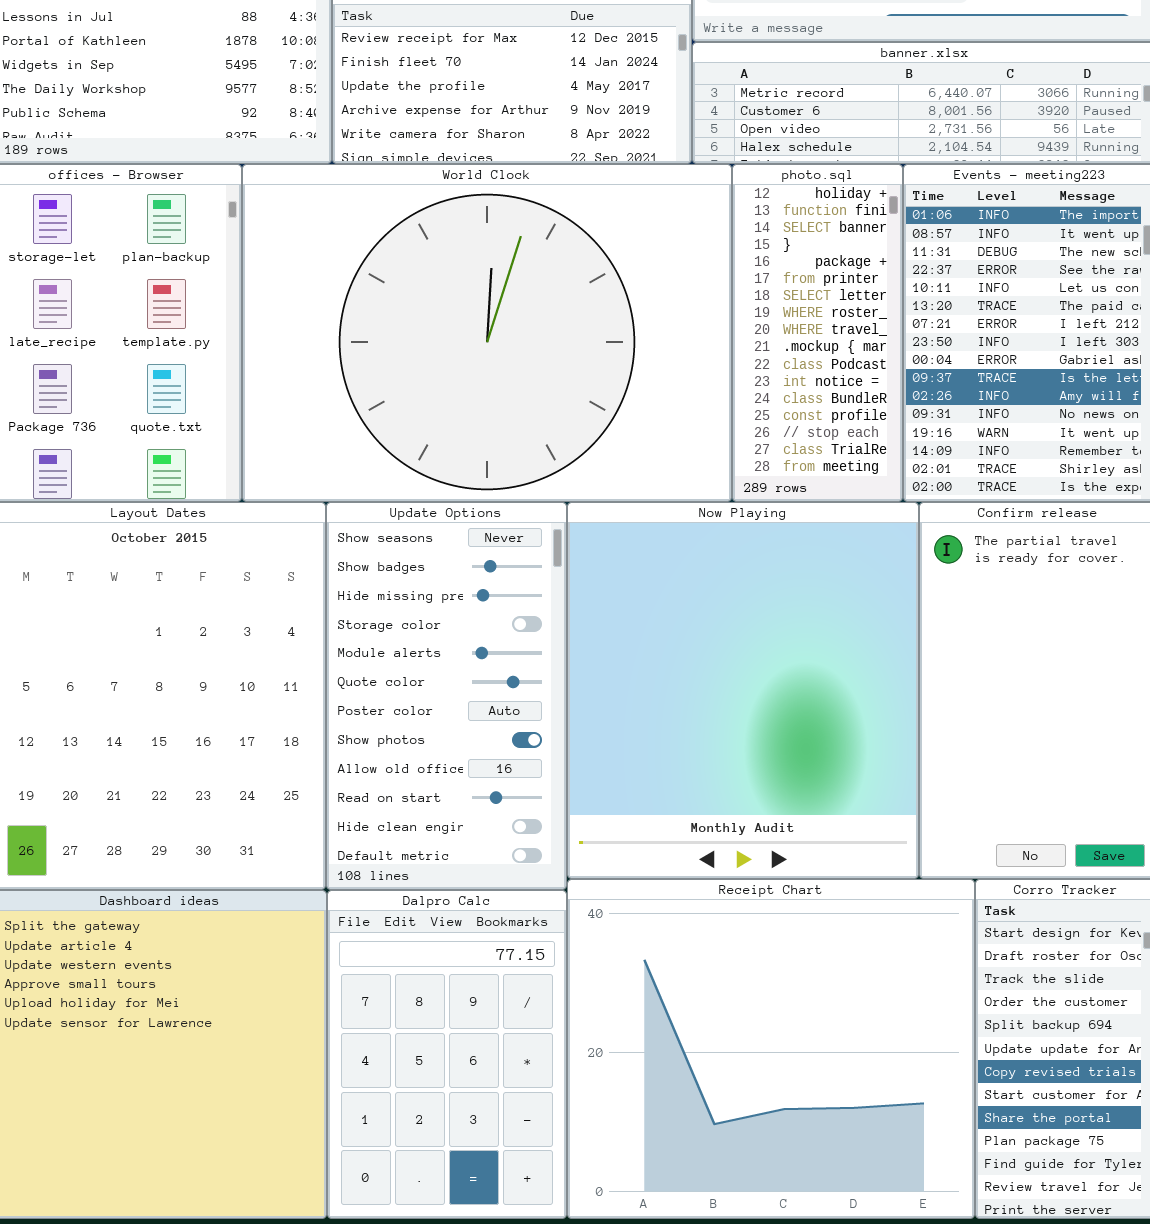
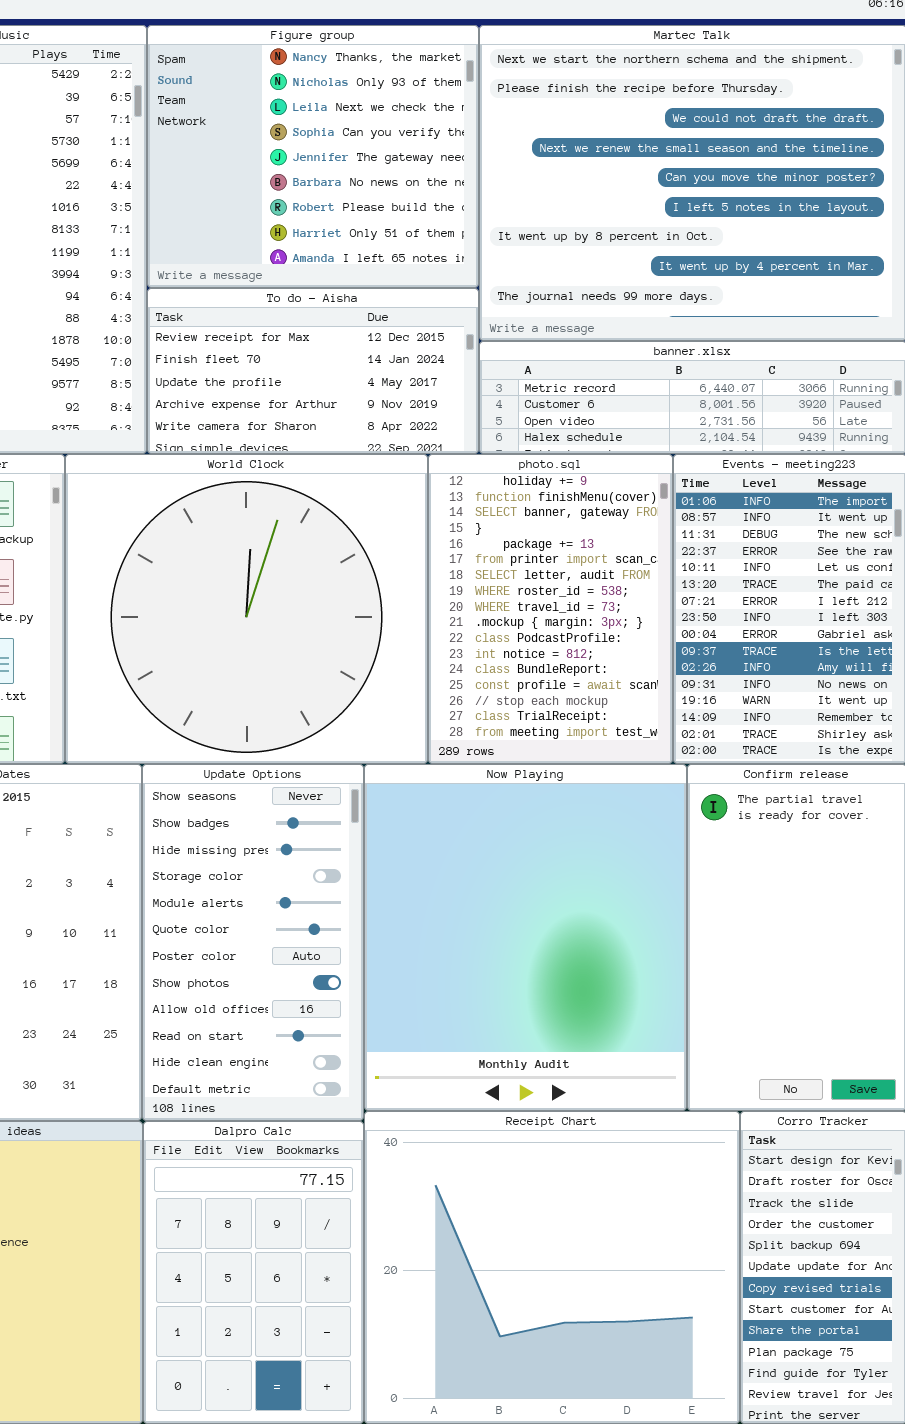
World Clock: [242,164,732,502] -> [65,454,428,764], resized
photo.sql: [732,164,903,502] -> [428,454,673,764], resized

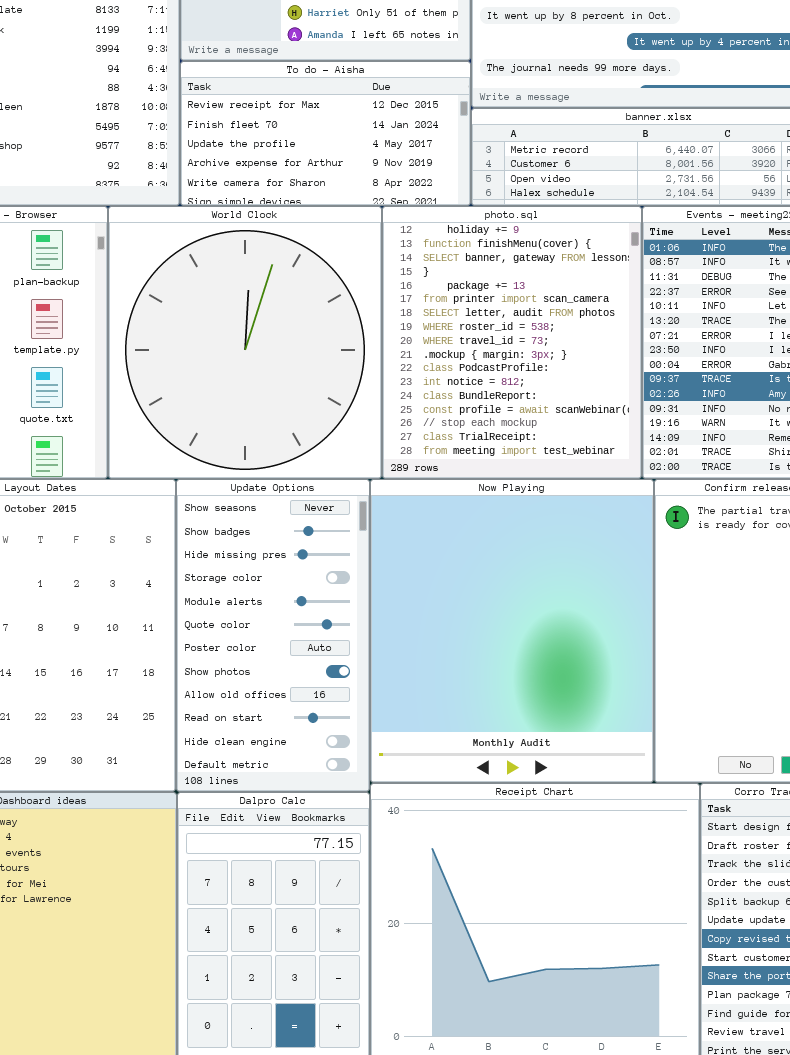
World Clock: [65,454,428,764] -> [108,206,382,479], resized
photo.sql: [428,454,673,764] -> [382,206,642,479], resized

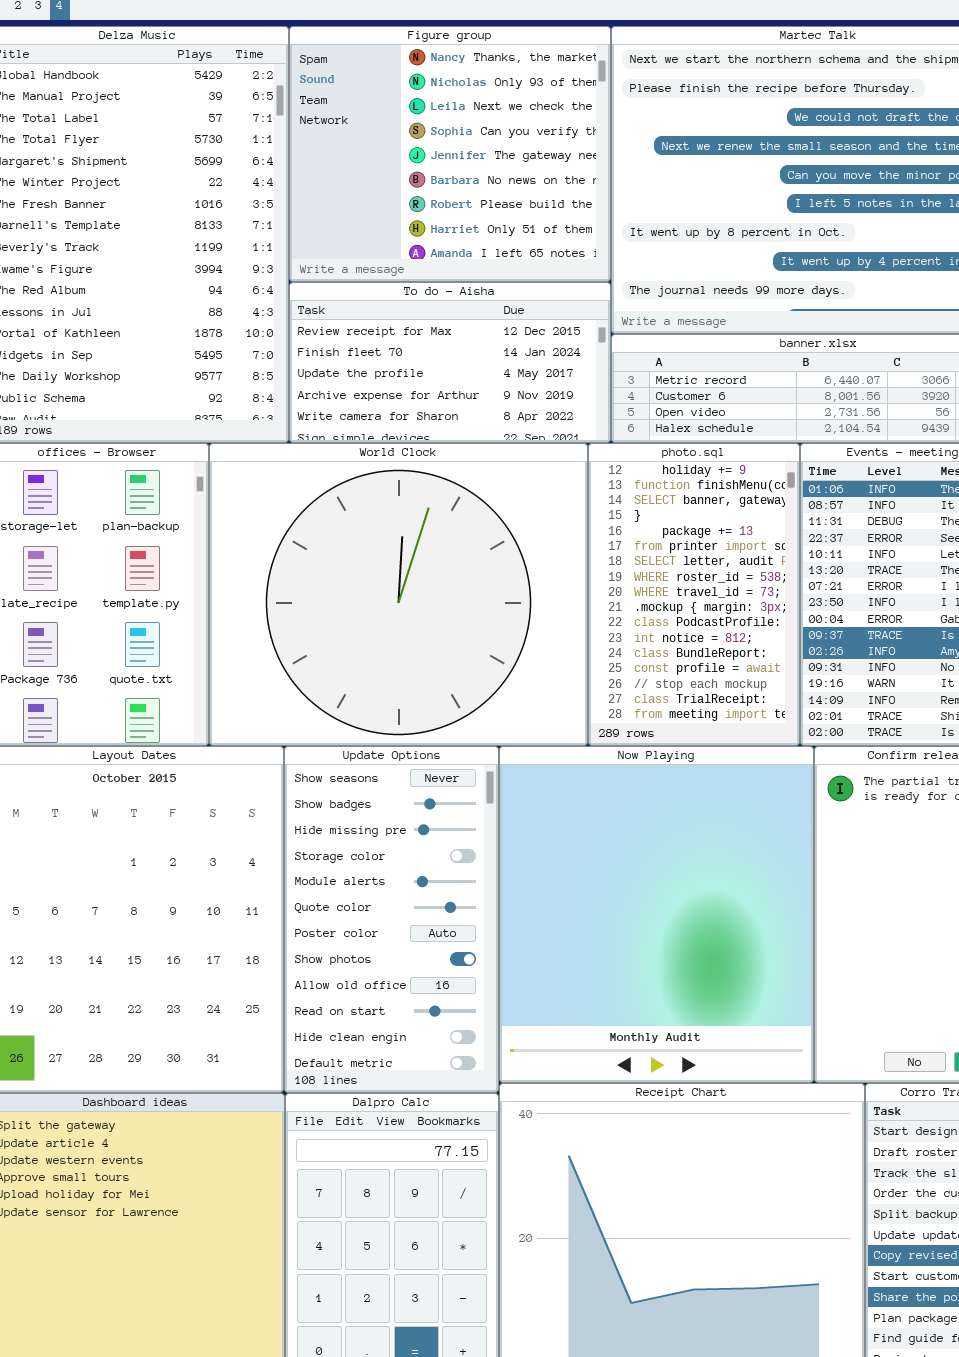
World Clock: [108,206,382,479] -> [209,443,588,746], resized
photo.sql: [382,206,642,479] -> [588,443,800,746], resized

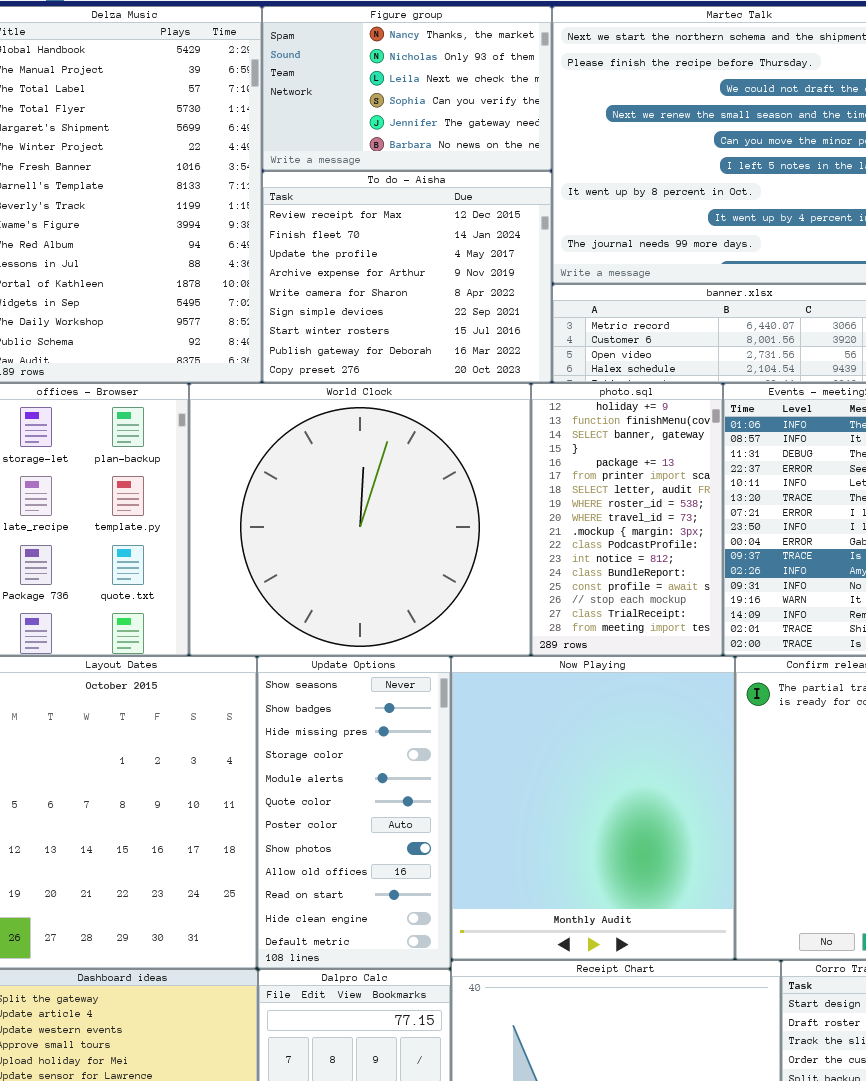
Figure group: [289,26,611,282] -> [262,6,552,171], resized
To do - Aisha: [289,282,611,443] -> [262,171,552,383], resized

